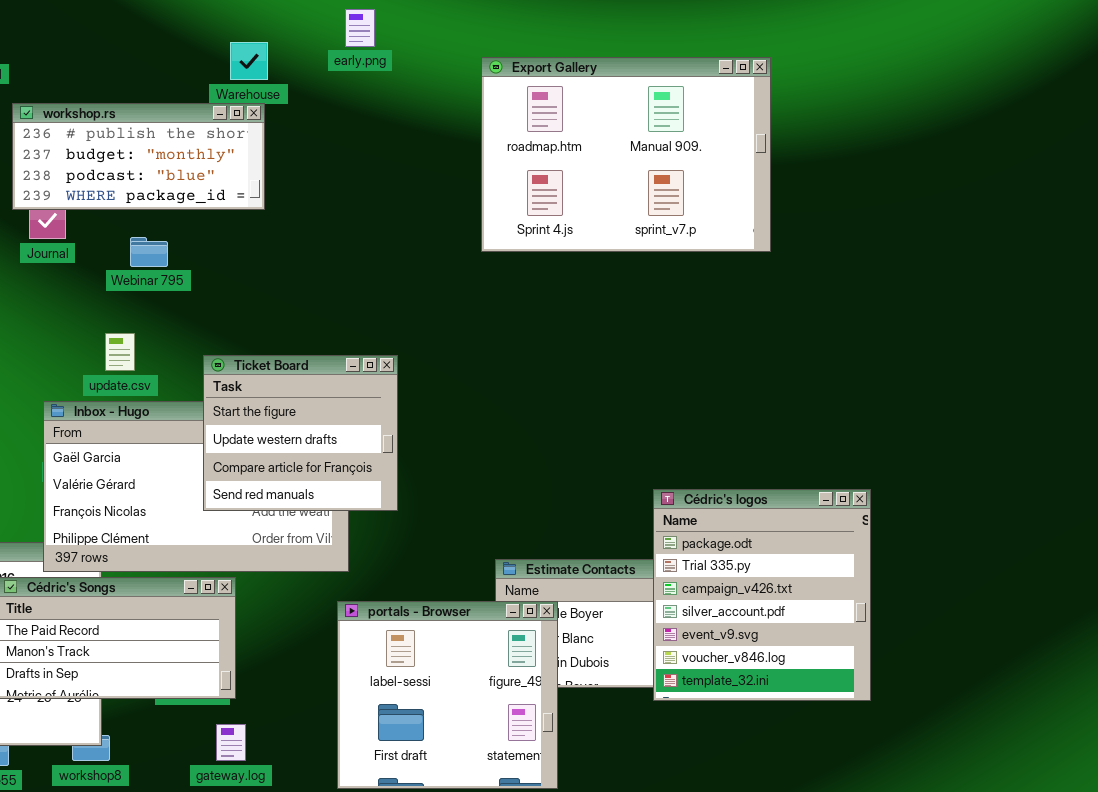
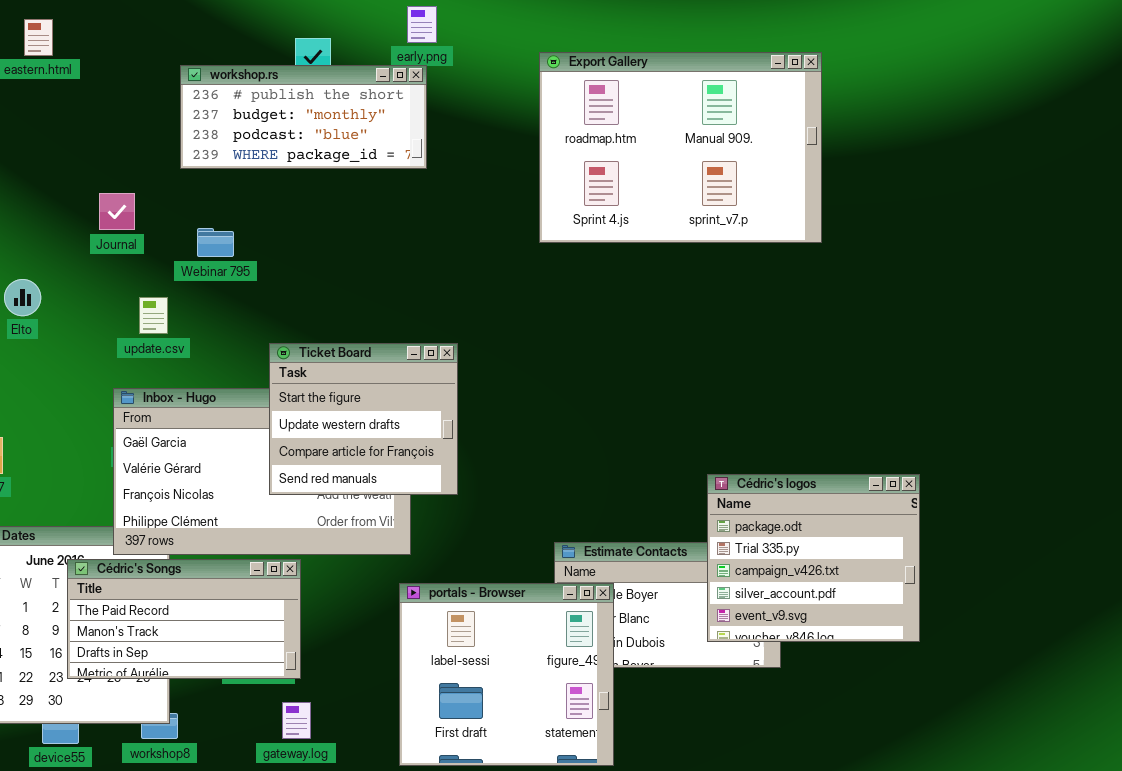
workshop.rs: [12,103,265,210] -> [180,65,427,169], moved
update.csv: [105,333,135,371] -> [139,297,168,334], moved
Cédric's logos: [653,489,871,701] -> [707,474,920,642], resized

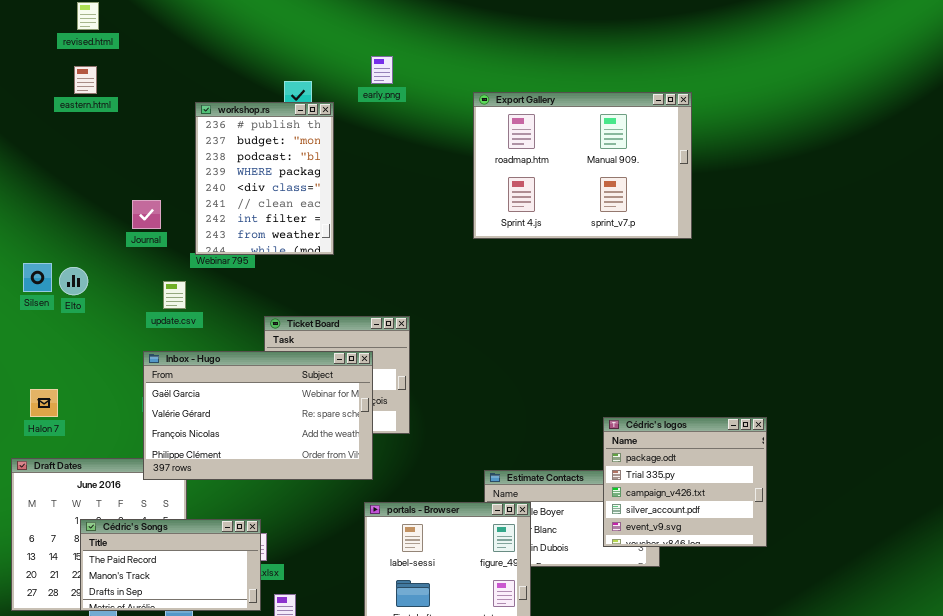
workshop.rs: [180,65,427,169] -> [195,102,334,255], resized
Inbox - Hugo: [113,388,411,555] -> [143,351,373,480], raised
Cédric's Songs: [67,559,301,679] -> [80,519,261,611], moved

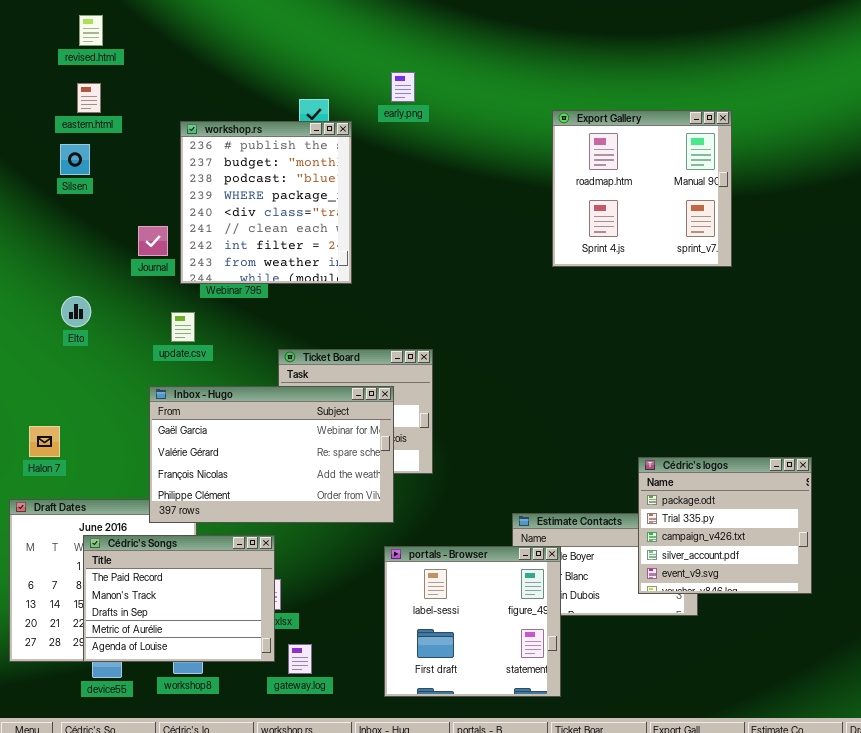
Export Gallery: [473,92,692,239] -> [552,110,732,267], resized
workshop.rs: [195,102,334,255] -> [180,121,352,284], resized
Silsen: [23,263,52,292] -> [60,144,90,175], moved
Cédric's Songs: [80,519,261,611] -> [83,535,275,662], resized

